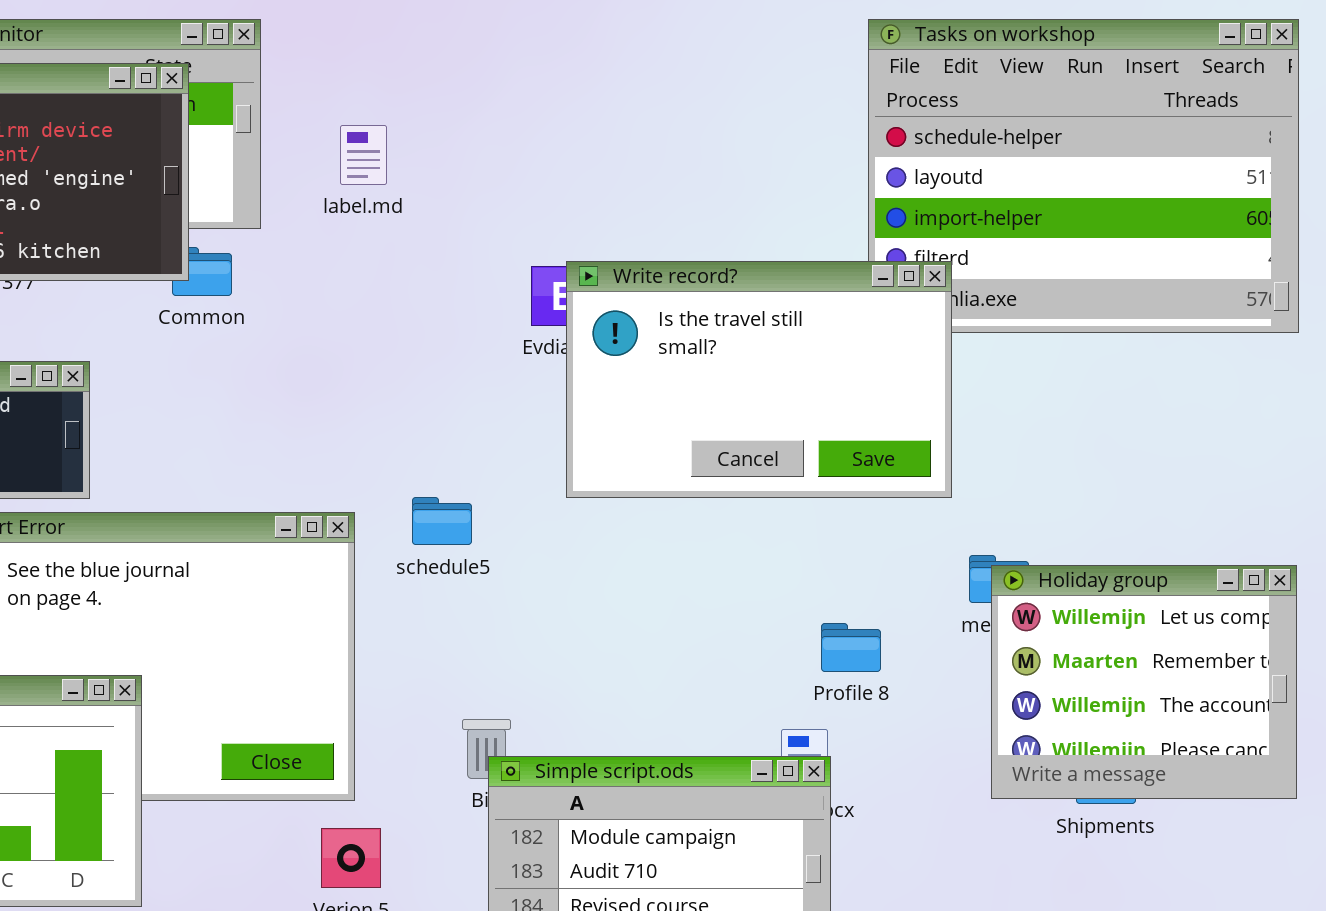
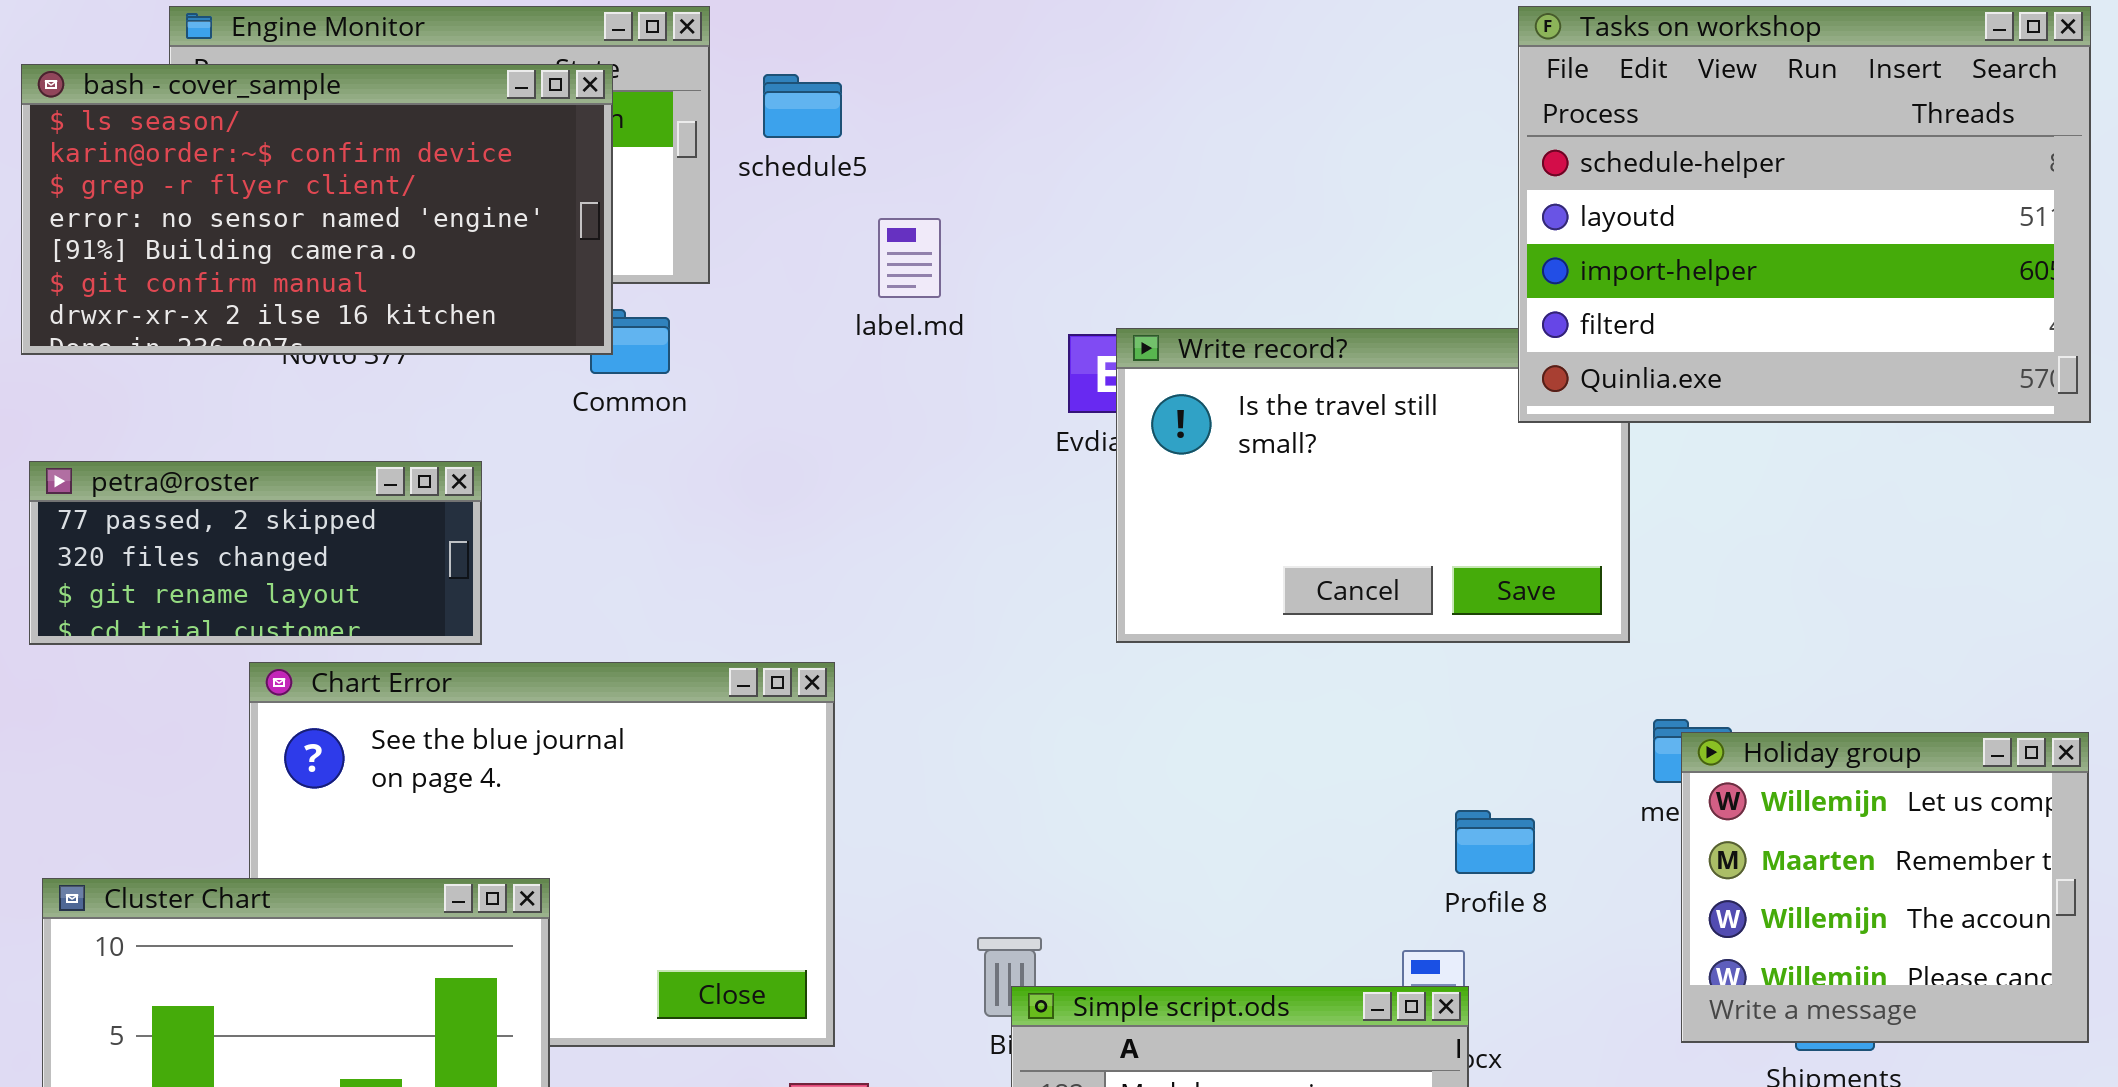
Tasks on workshop: [868,19,1299,333] -> [1518,6,2091,423], raised
label.md: [340,125,387,185] -> [878,218,941,298], moved
schedule5: [412,497,472,545] -> [763,74,842,138], moved

